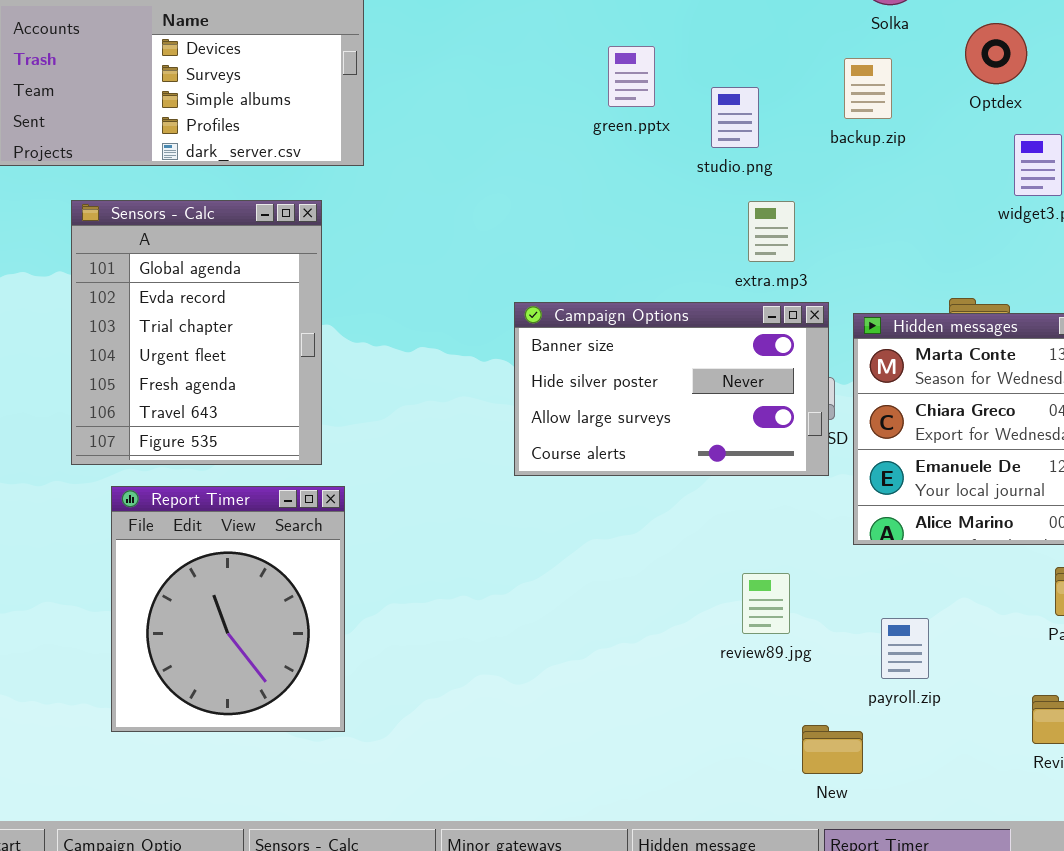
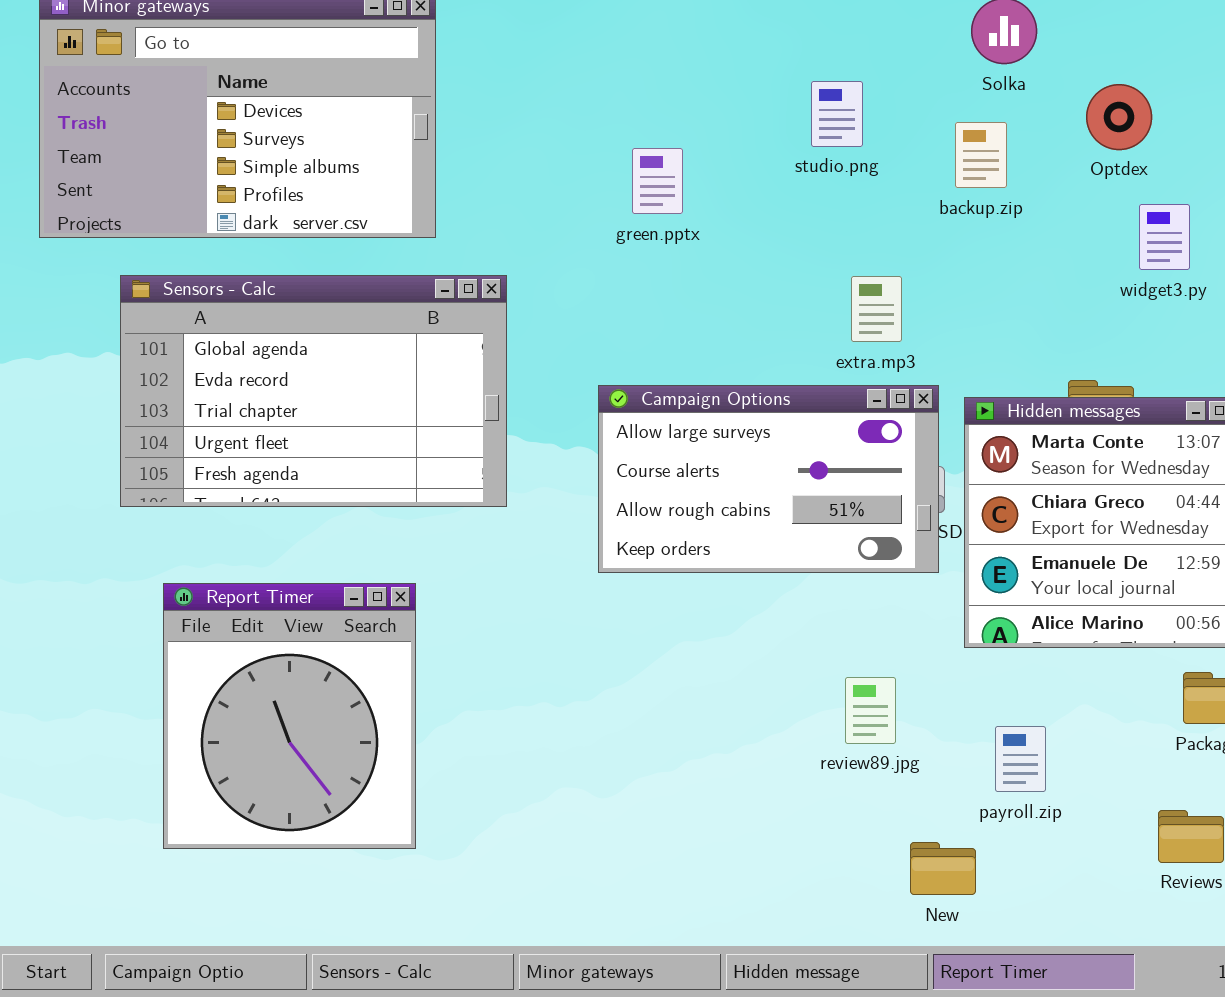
green.pptx: [608,46,655,107] -> [632,148,683,214], moved
studio.png: [711,87,759,148] -> [811,81,863,147], moved
Sensors - Calc: [71,200,322,465] -> [120,275,507,507], resized
Campaign Options: [514,302,829,476] -> [598,385,939,573], scrolled down 2 rows

